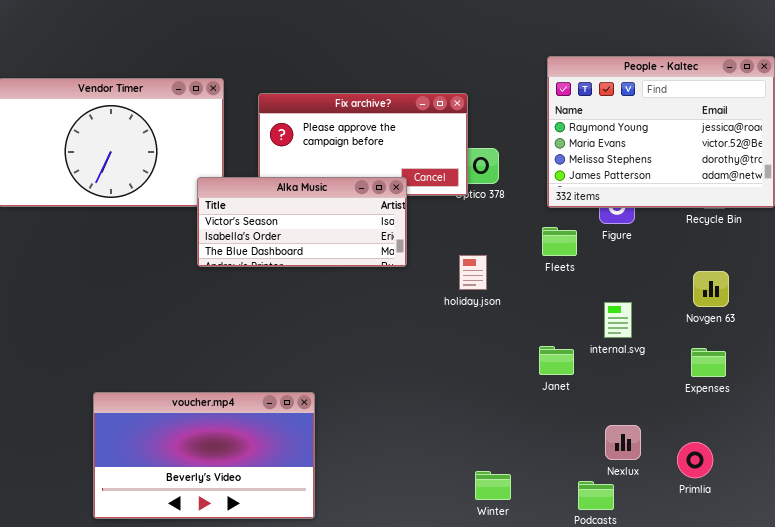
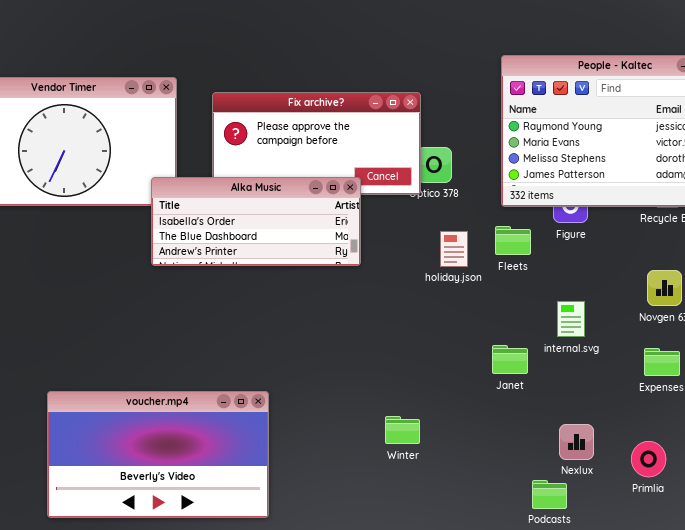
Alka Music: [197,177,407,267] -> [151,177,361,266], scrolled down 1 row
holiday.json: [459,255,487,290] -> [440,231,468,267], moved
Winter: [475,471,511,500] -> [385,416,420,444], moved

